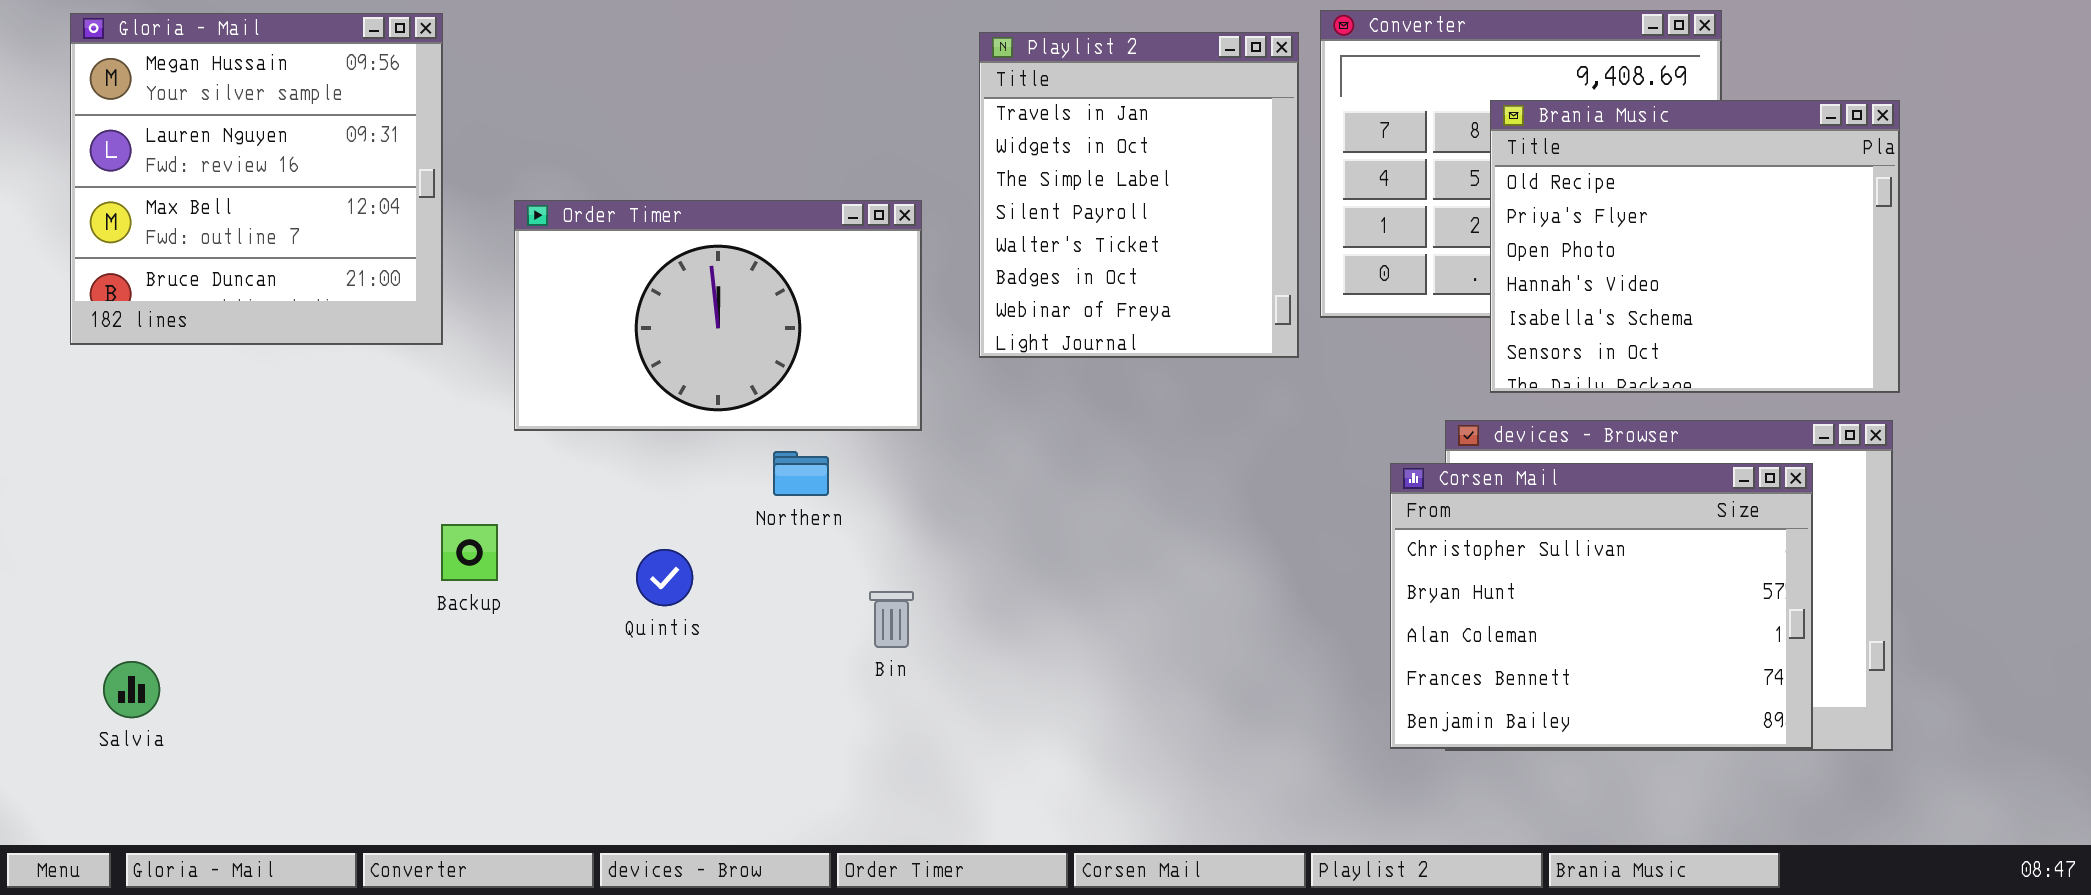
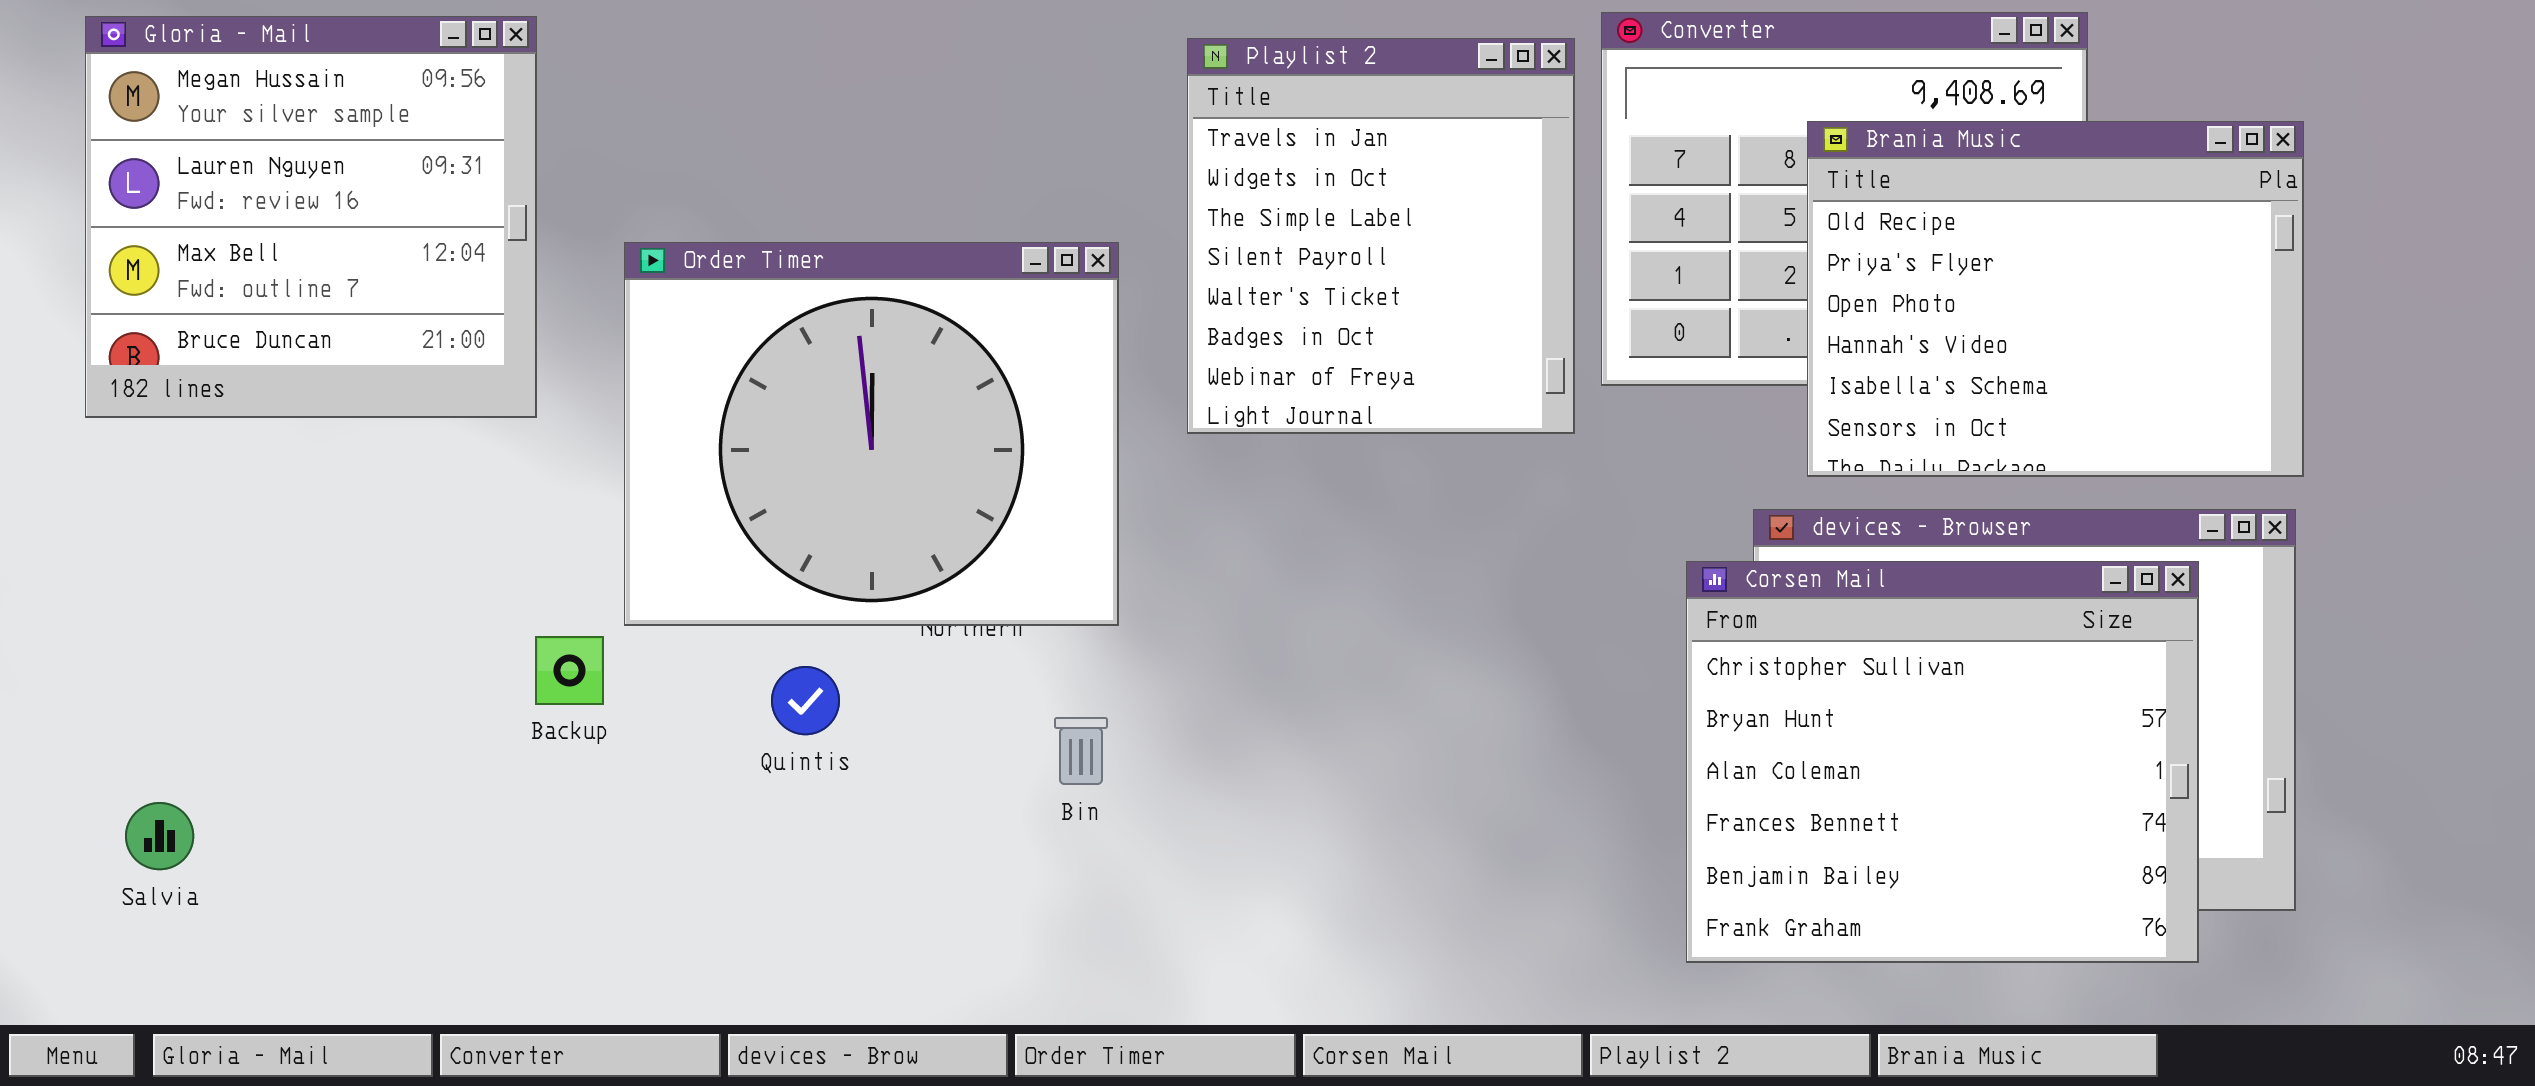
Order Timer: [514,200,922,431] -> [624,242,1119,626], resized
Corsen Mail: [1390,463,1813,749] -> [1686,561,2199,963], resized

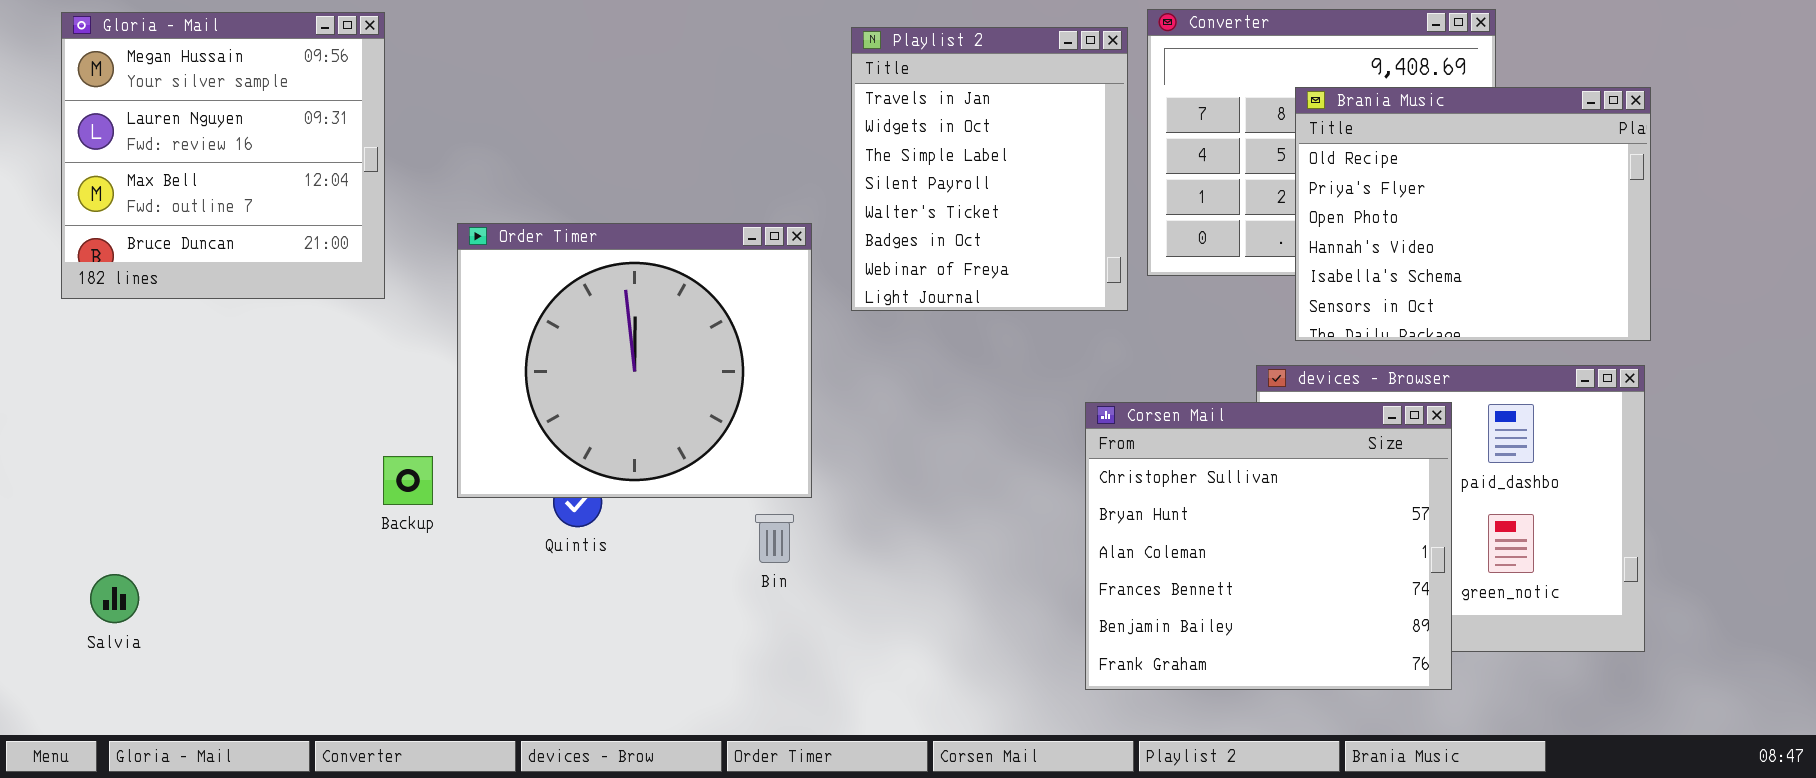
Order Timer: [624,242,1119,626] -> [457,223,812,498], moved
Corsen Mail: [1686,561,2199,963] -> [1085,402,1452,690], moved

